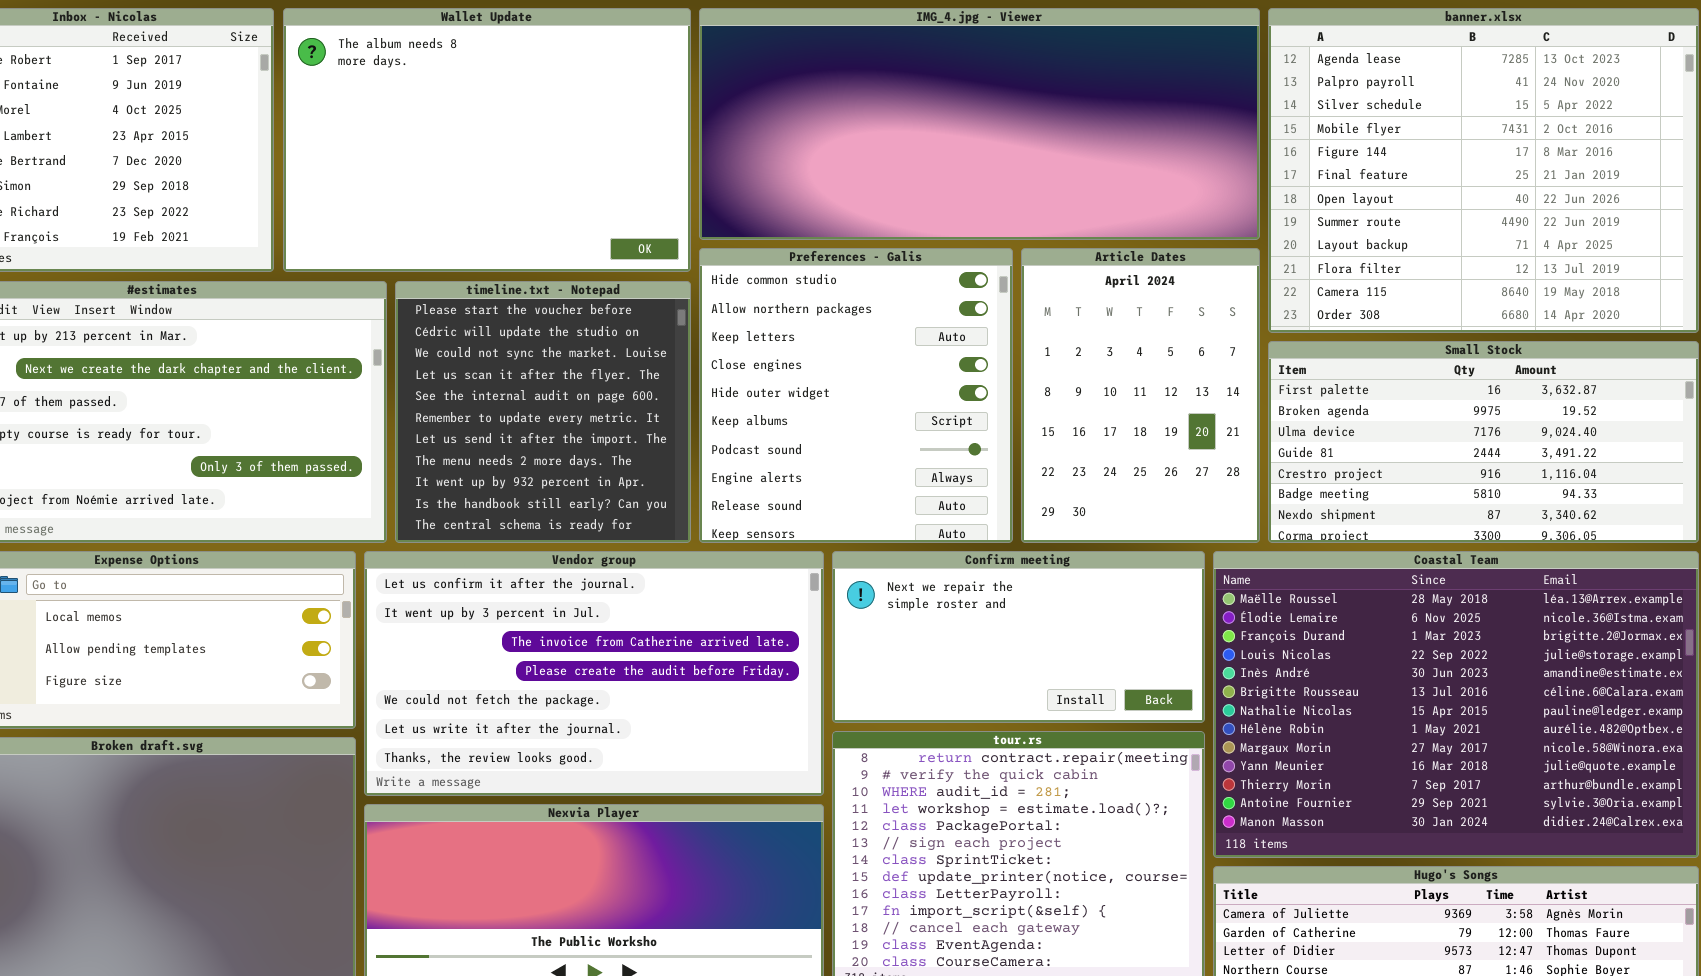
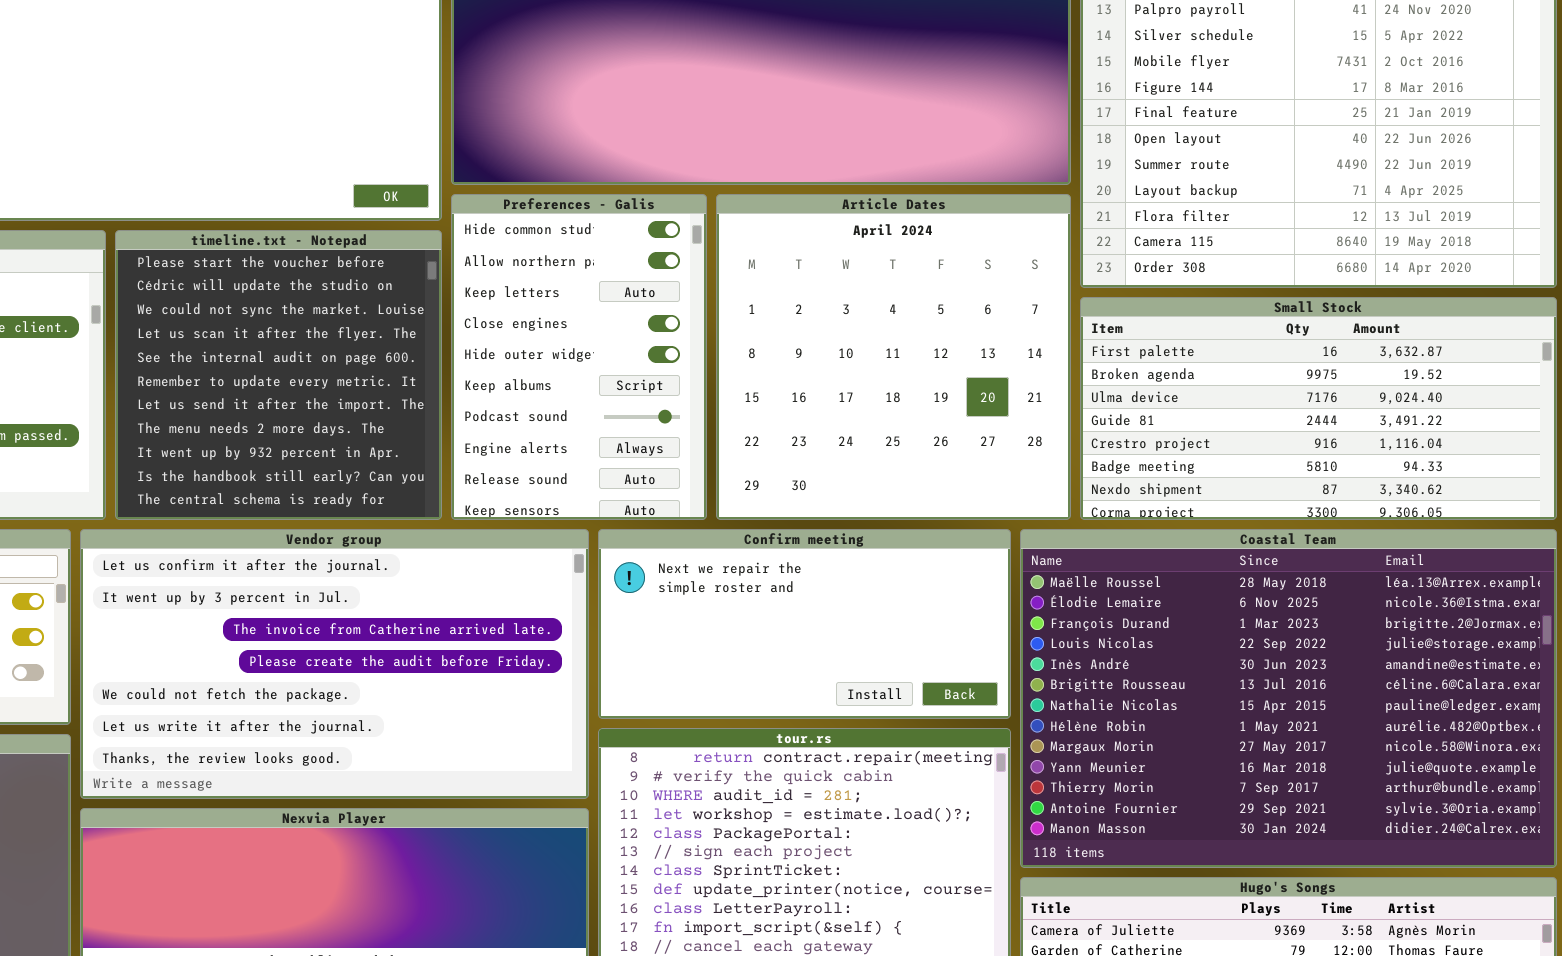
Preferences - Galis: [699,248,1013,543] -> [451,194,707,520], resized
Article Dates: [1021,248,1260,543] -> [716,194,1071,520], resized

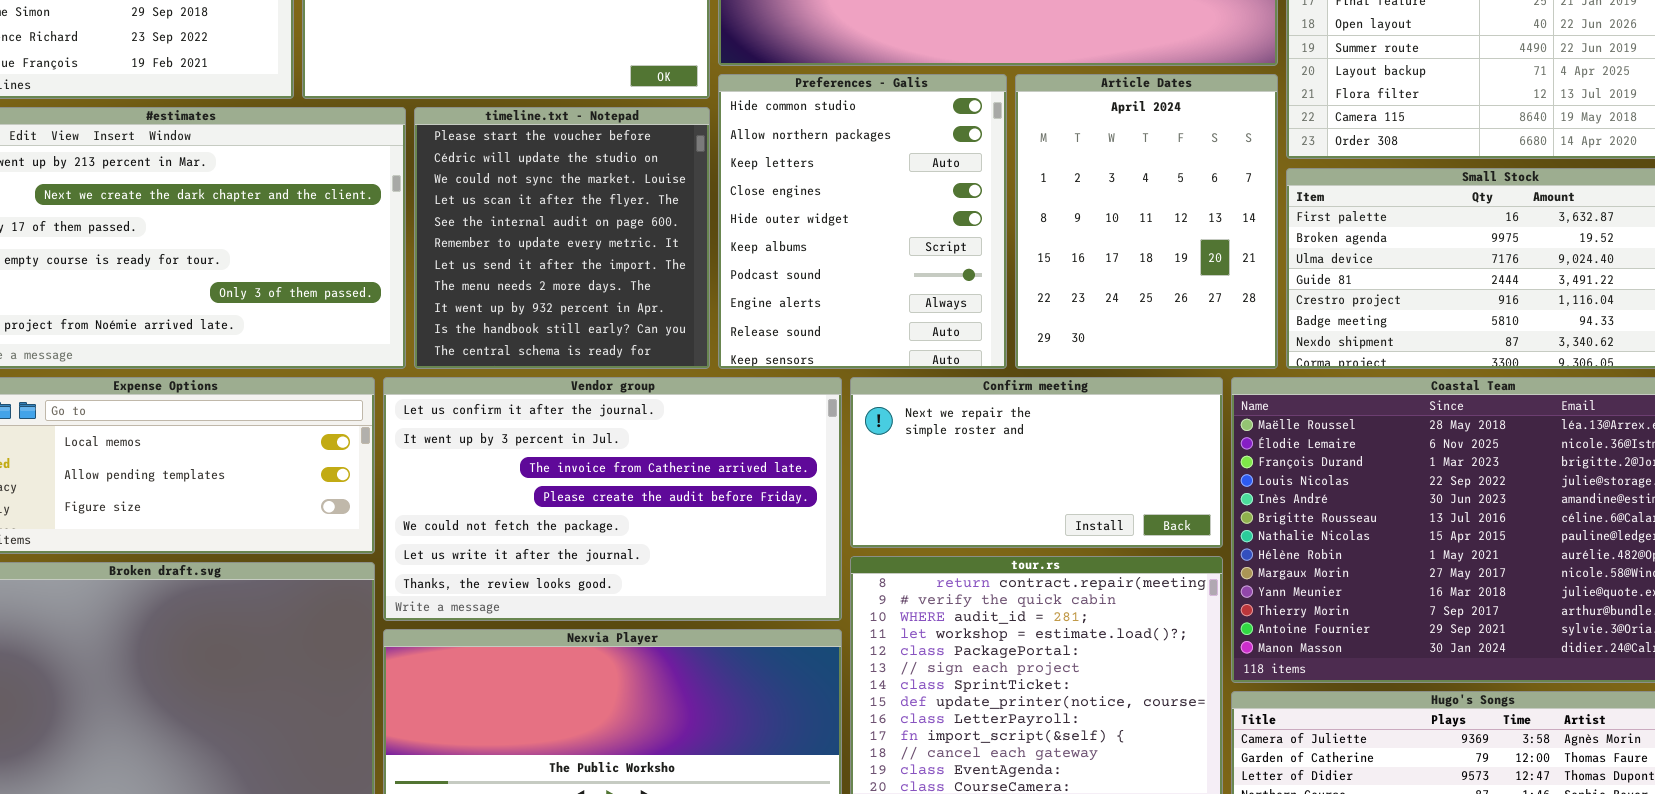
Preferences - Galis: [451,194,707,520] -> [718,74,1007,369], resized
Article Dates: [716,194,1071,520] -> [1015,74,1278,369], resized

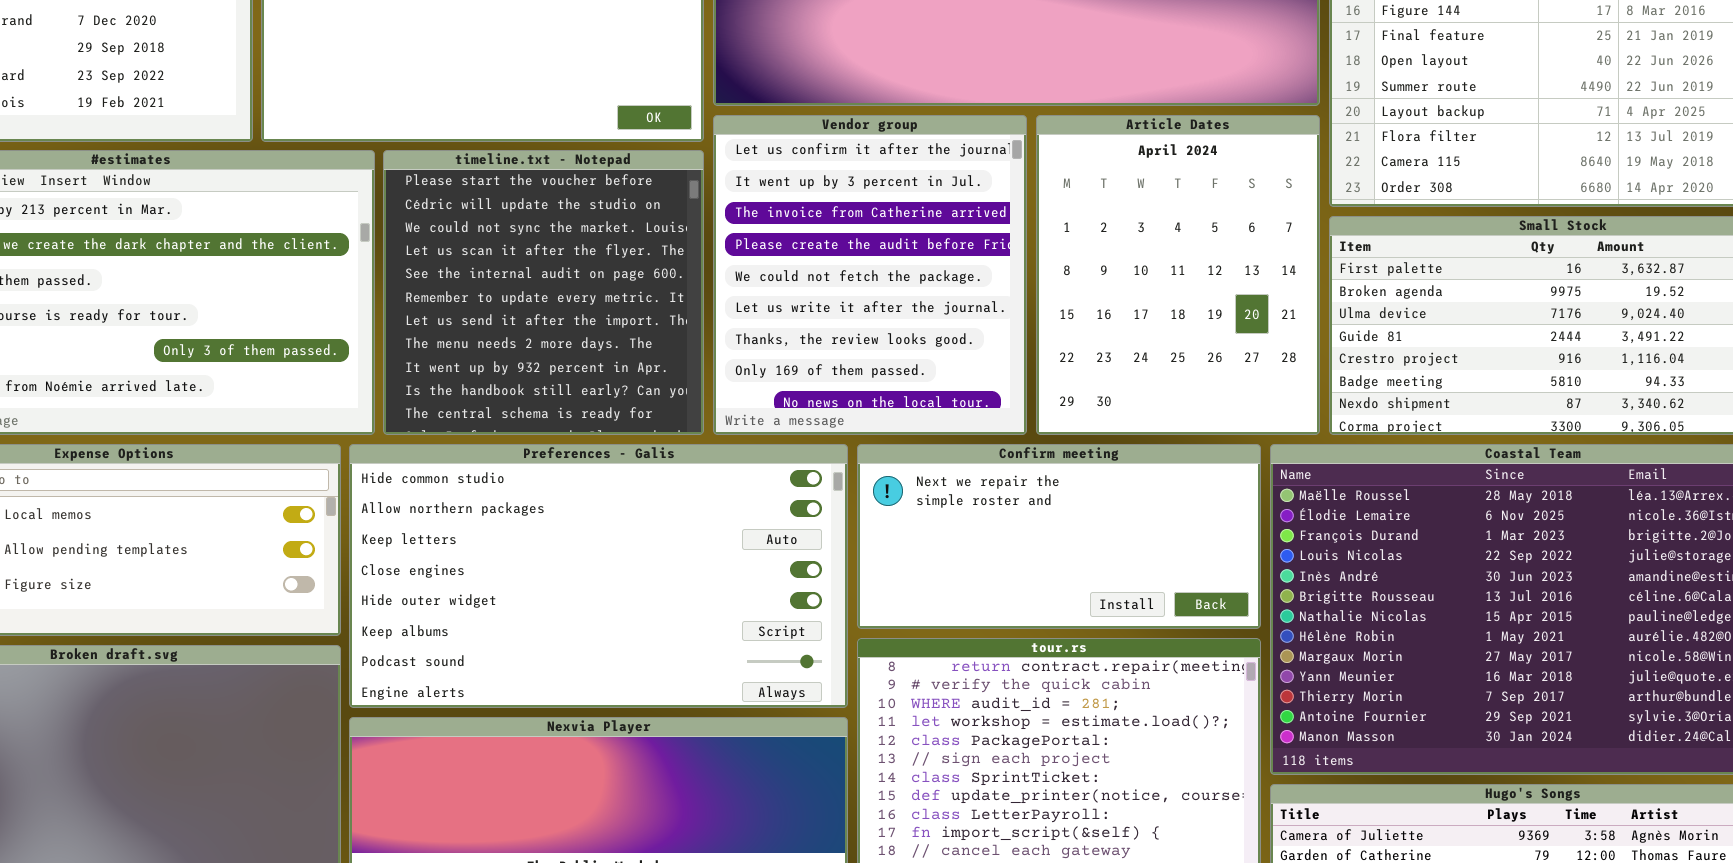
Preferences - Galis: [718,74,1007,369] -> [349,444,848,708], moved, resized
Vendor group: [383,377,842,621] -> [713,115,1027,435], moved, resized

